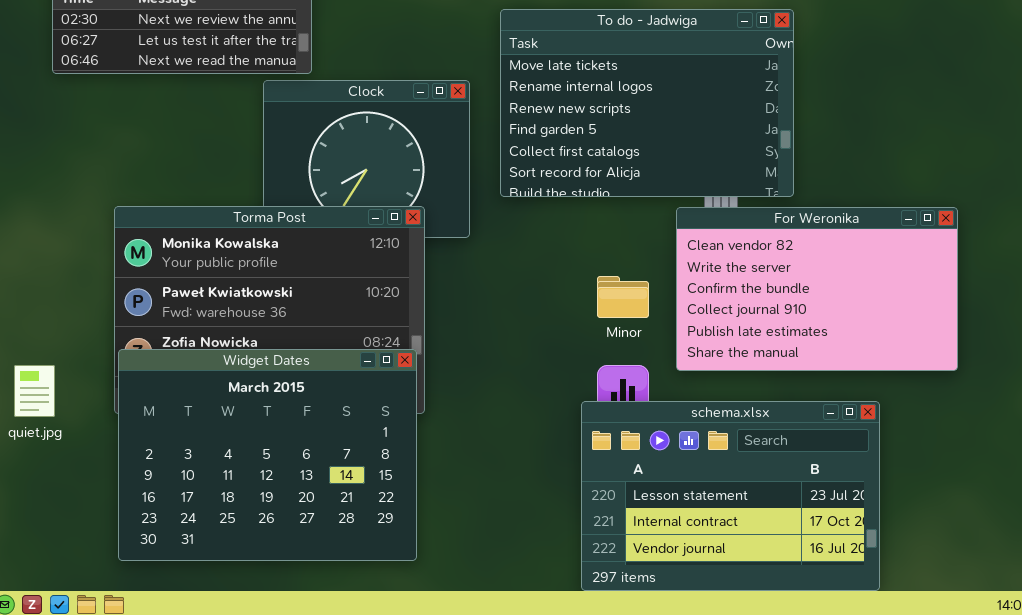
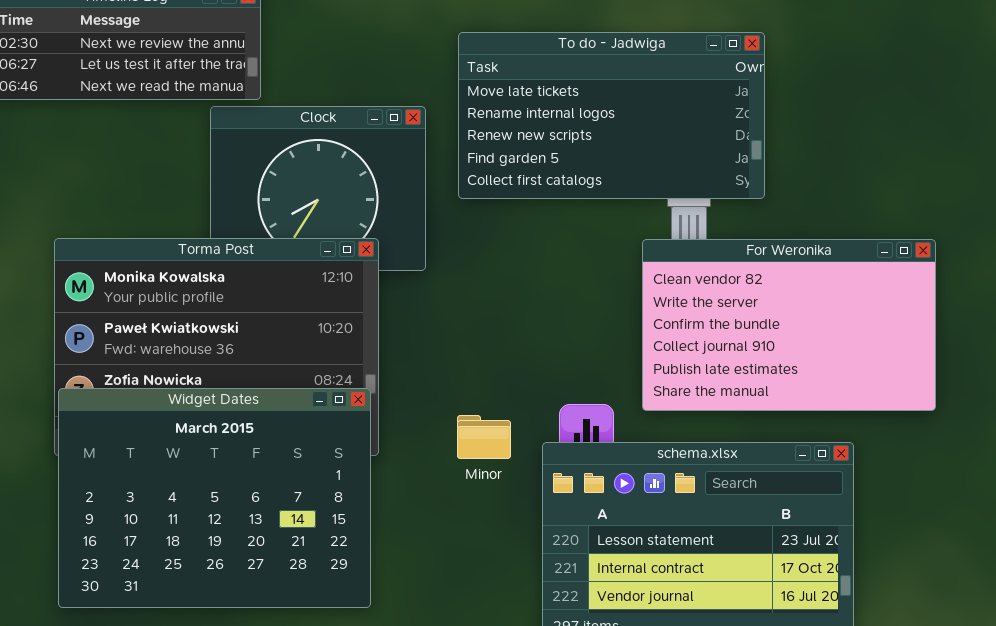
To do - Jadwiga: [500,9,794,197] -> [458,32,765,199], resized
Minor: [597,276,649,318] -> [457,415,511,459], moved

